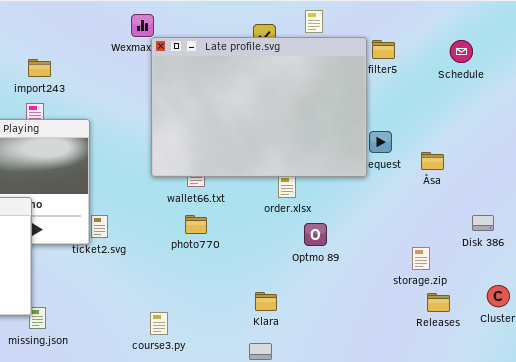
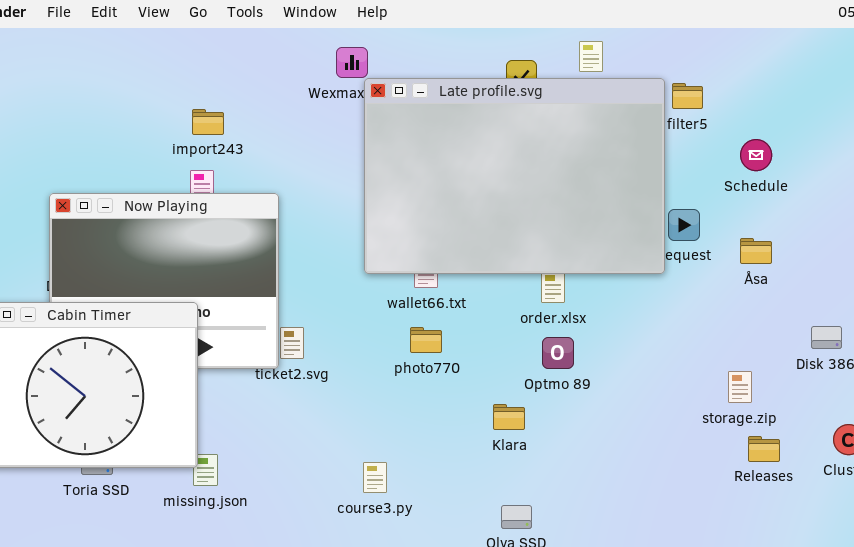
Schedule: [450,40,473,63] -> [740,139,772,171], moved
Optmo 89: [304,223,327,246] -> [542,337,574,369], moved
Klara: [255,292,277,311] -> [493,404,525,430], moved

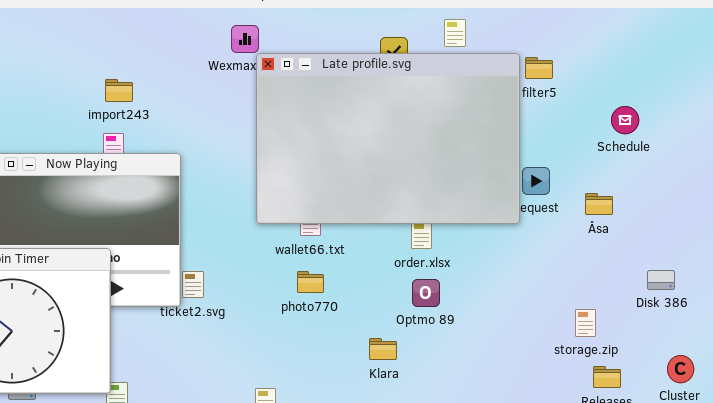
Schedule: [740,139,772,171] -> [611,106,639,134], moved

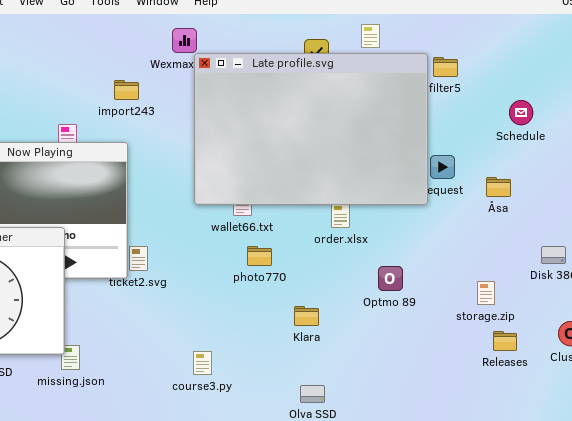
import243: [105,79,133,102] -> [114,80,139,100], moved
photo770: [297,271,324,293] -> [247,246,272,266], moved
Optmo 89: [412,279,440,307] -> [378,266,403,291], moved

